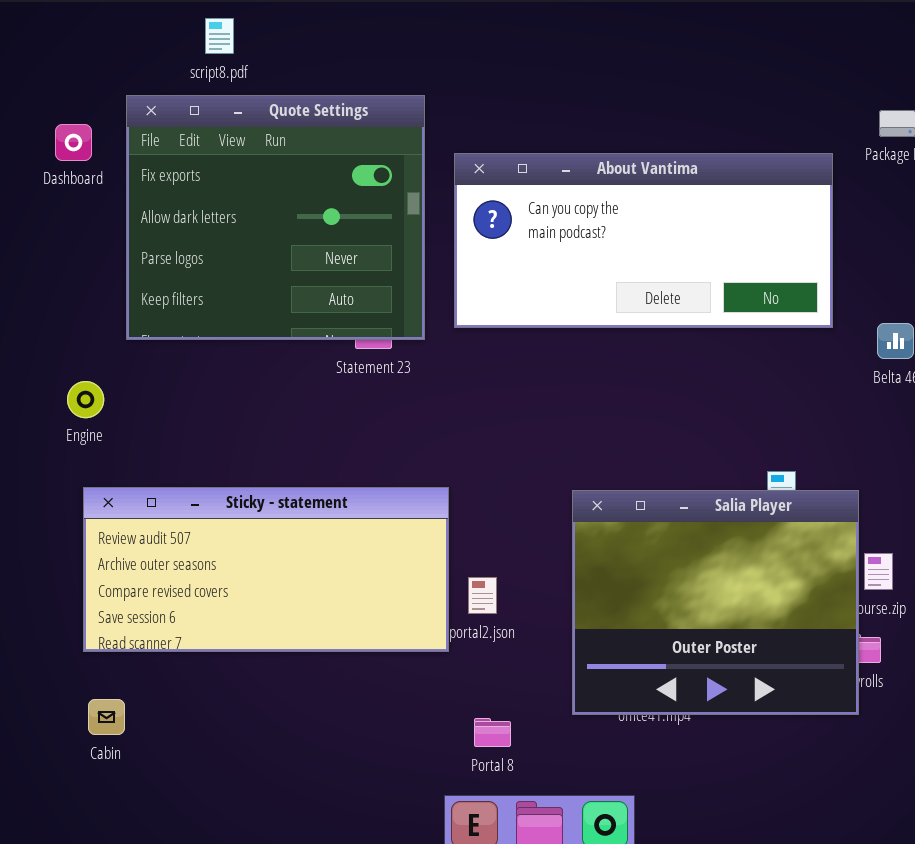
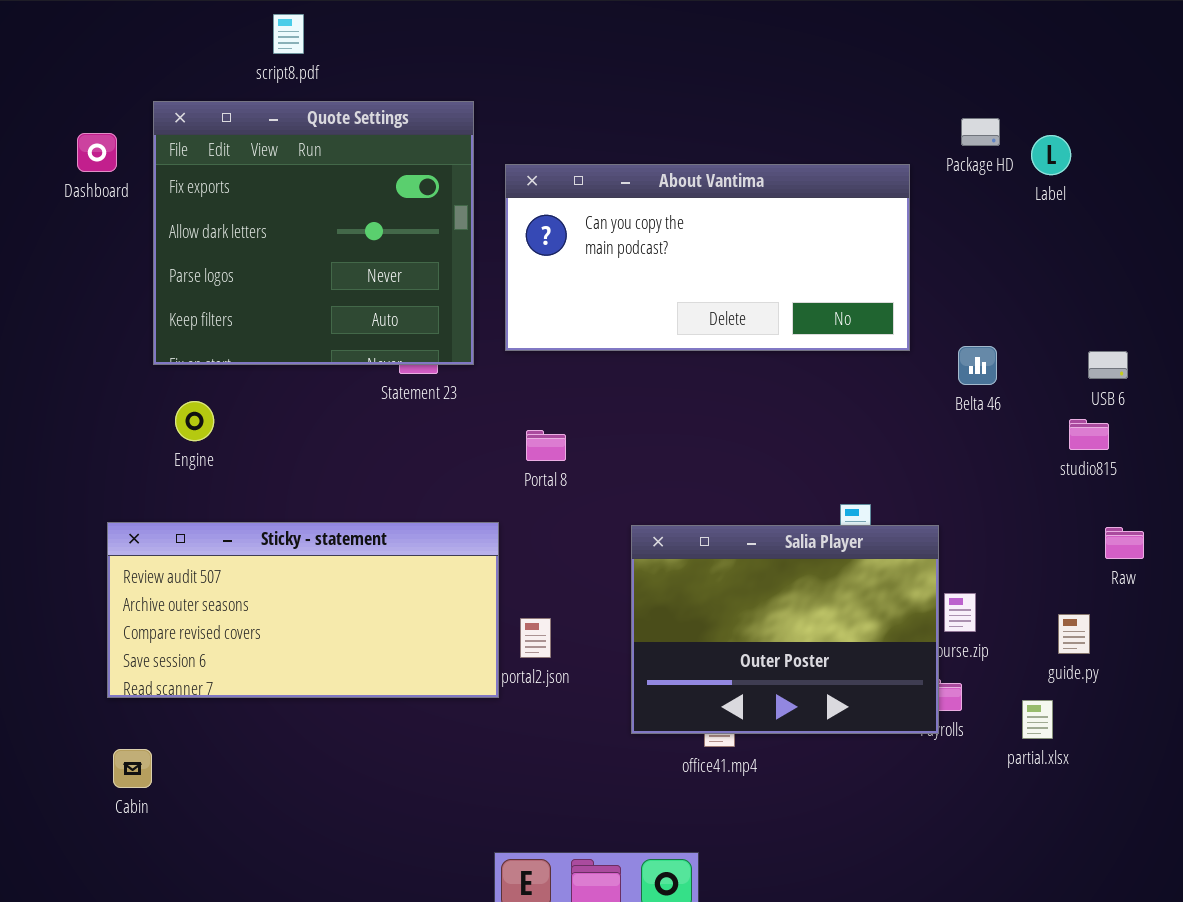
script8.pdf: [205,18,234,54] -> [273,14,304,54], moved
Engine: [67,381,104,418] -> [175,401,214,441], moved
Salia Player: [572,490,859,715] -> [631,525,939,734], resized
Portal 8: [474,718,511,747] -> [526,430,566,461], moved

